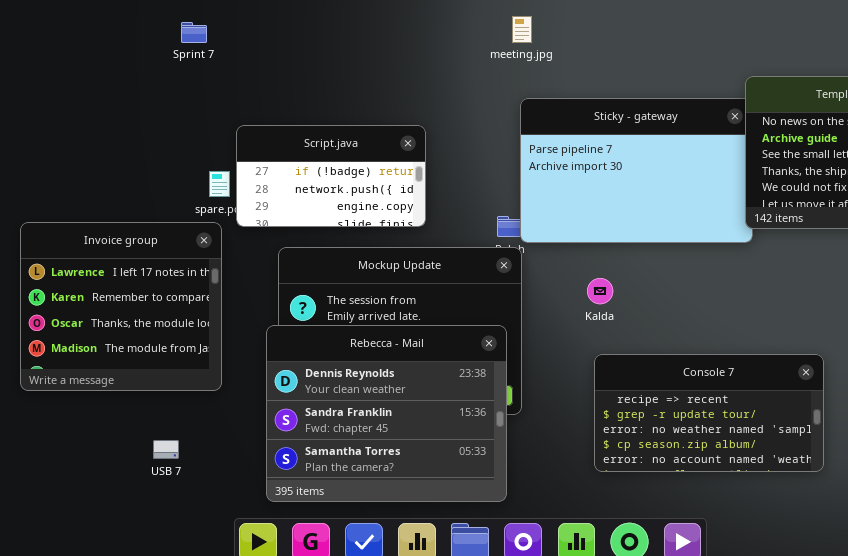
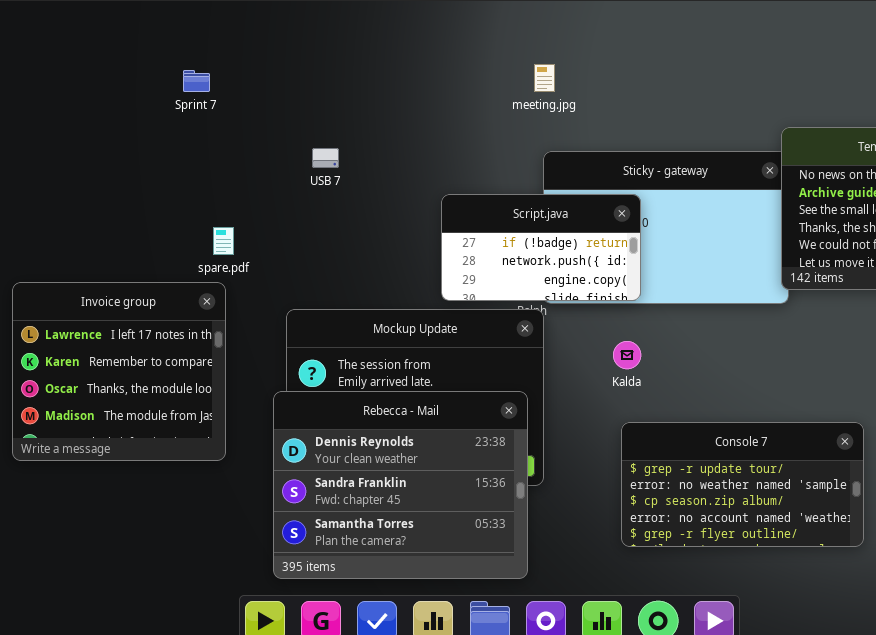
Script.java: [236,125,426,227] -> [441,194,641,301], moved
Console 7: [594,354,824,472] -> [621,422,864,547], scrolled down 1 row
USB 7: [153,440,179,459] -> [312,148,339,168], moved

